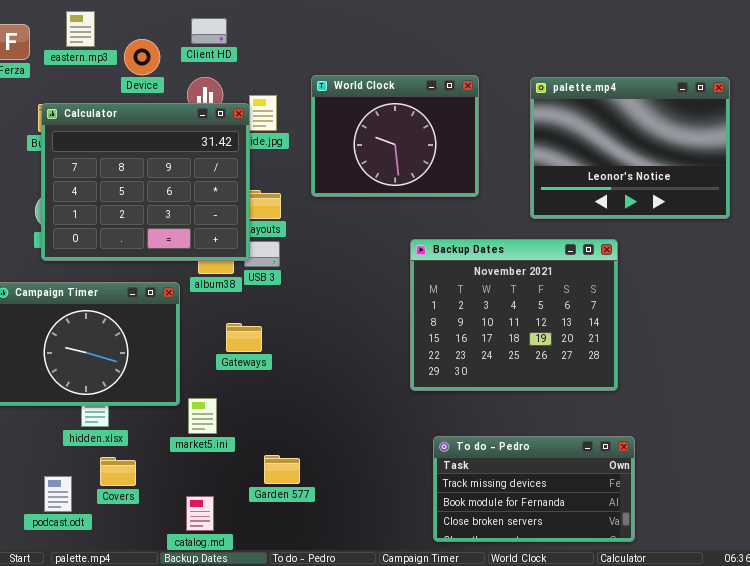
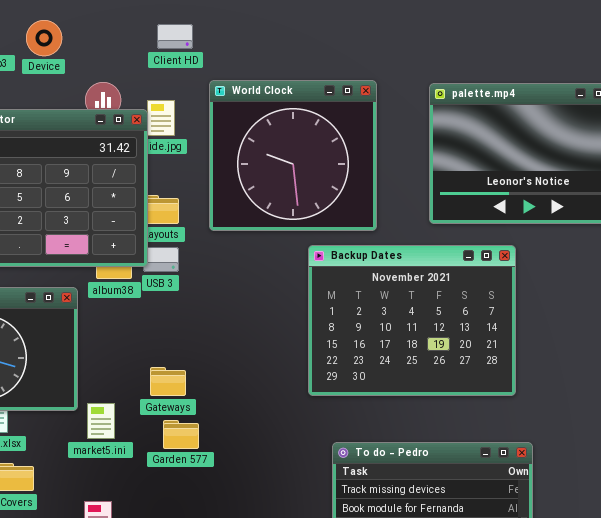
Client HD: [191,18,227,44] -> [157,24,193,49], moved
Device: [124,39,160,75] -> [26,20,62,56], moved
World Clock: [311,75,479,197] -> [209,80,377,231], resized
Gateways: [226,323,262,352] -> [150,367,186,396], moved
Garden 577: [264,455,300,484] -> [163,420,199,449], moved

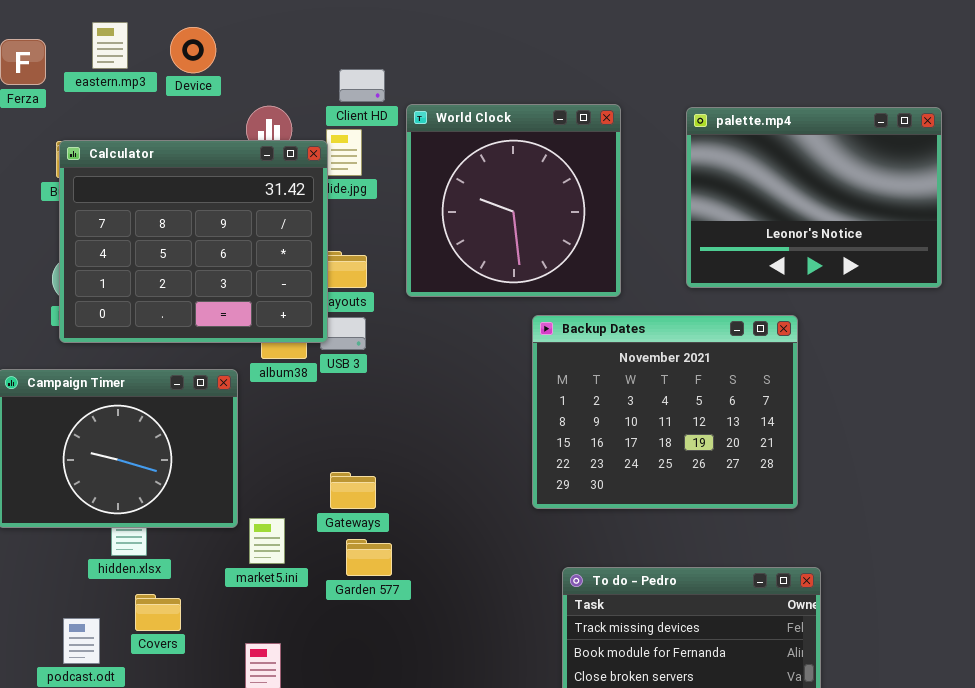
Client HD: [157,24,193,49] -> [339,69,385,102], moved

